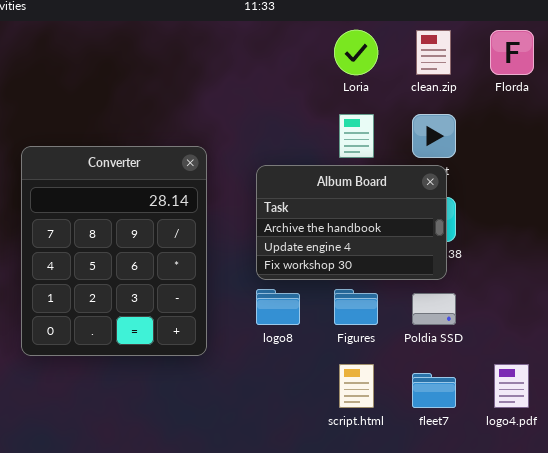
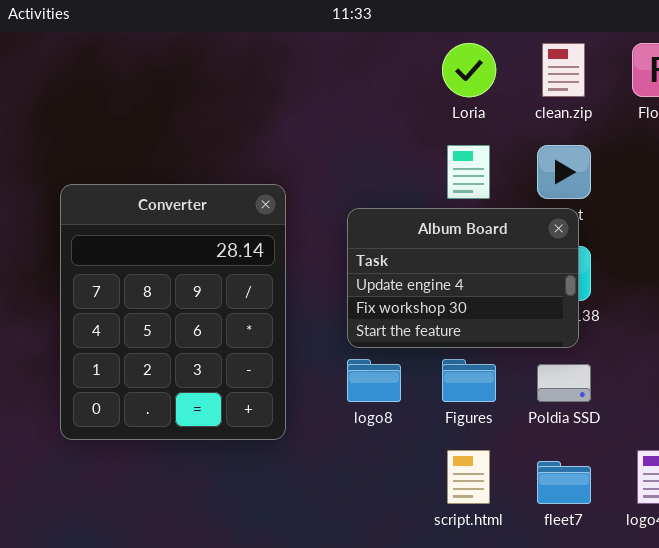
Album Board: [256,165,447,280] -> [347,208,579,348], scrolled down 1 row

